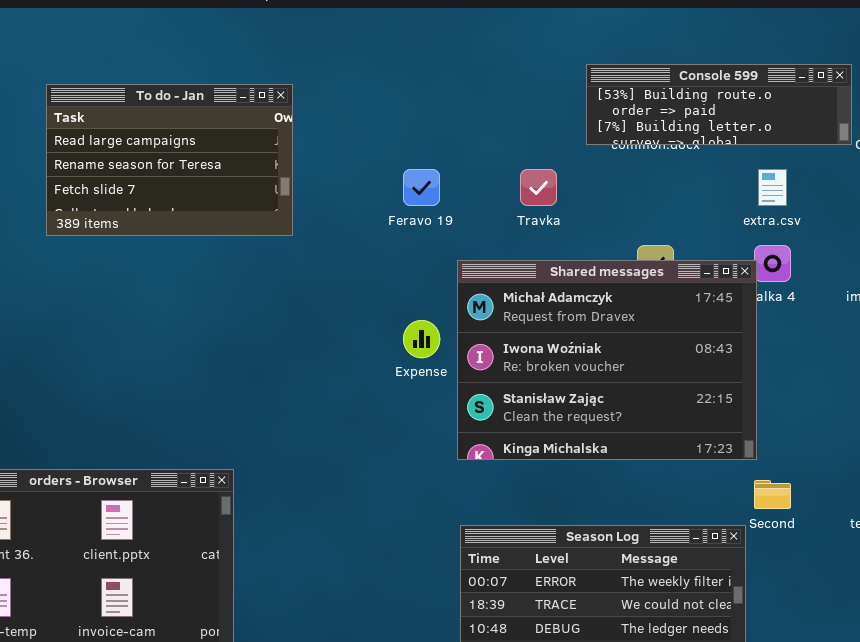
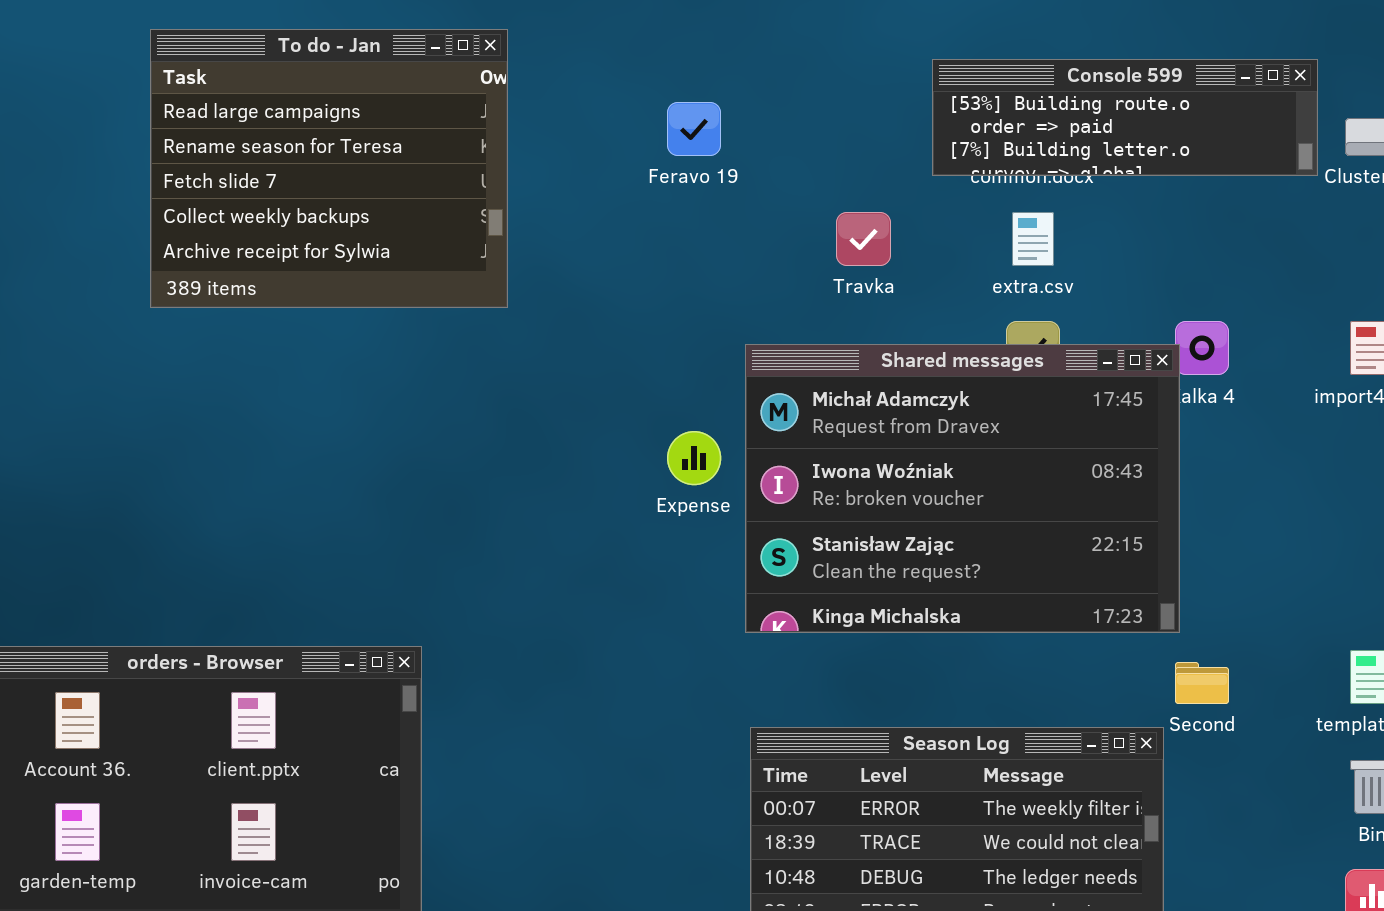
To do - Jan: [46,84,293,236] -> [150,29,508,308], resized
Feravo 19: [403,169,440,206] -> [667,102,721,156], moved
extra.csv: [758,169,787,206] -> [1012,212,1054,266], moved

